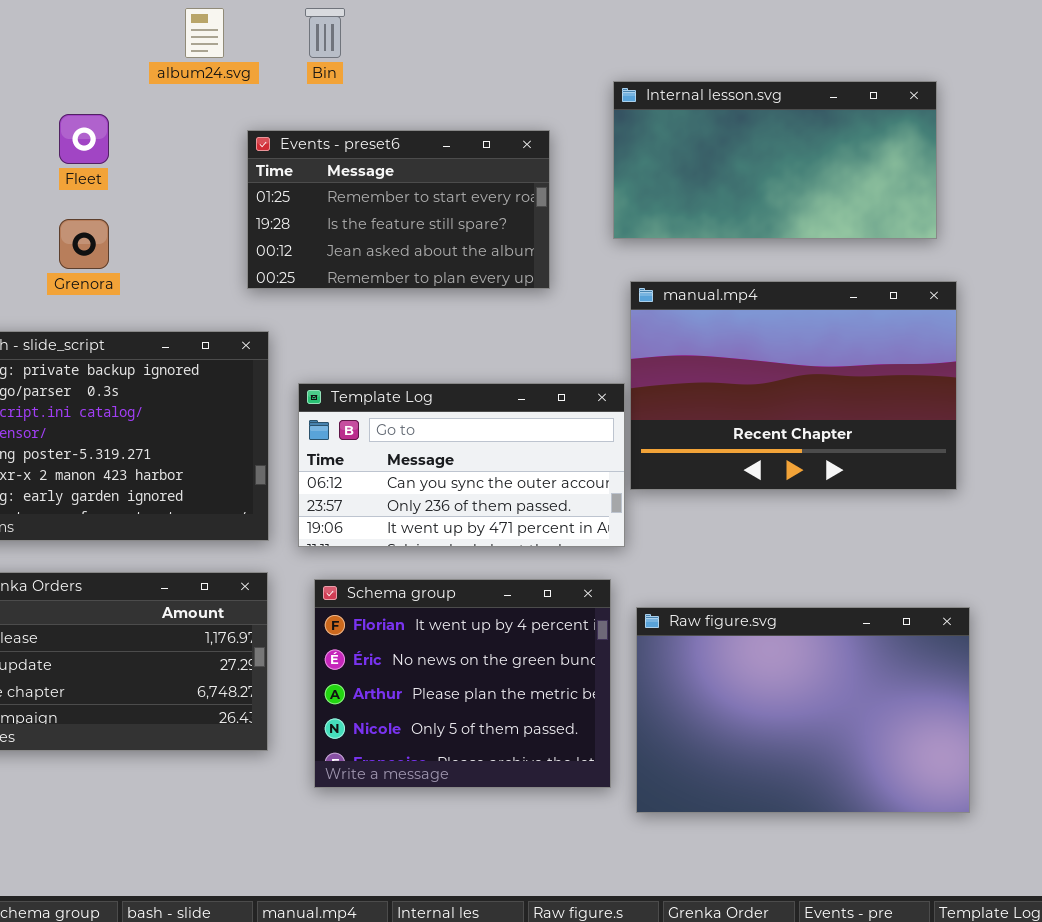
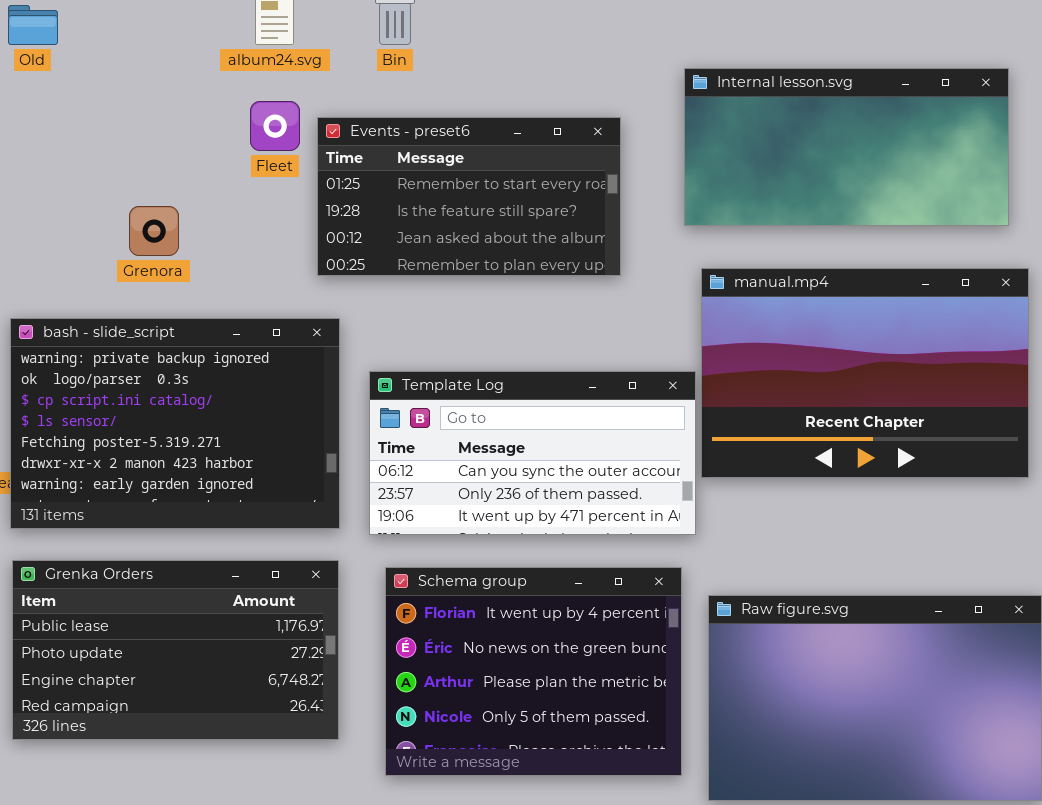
Fleet: [59,114,109,164] -> [250,101,300,151], moved

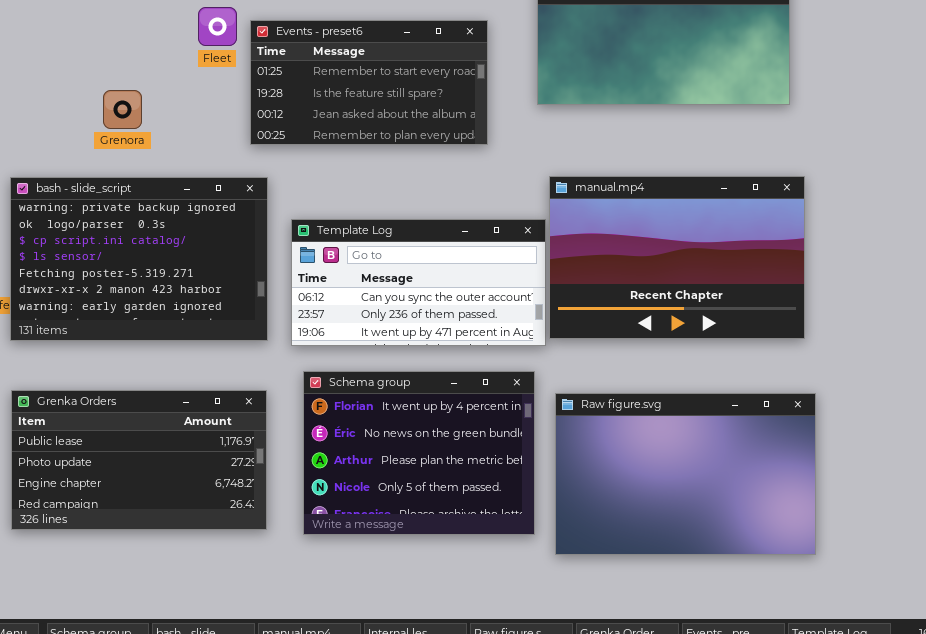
manual.mp4: [701,268,1029,478] -> [549,176,805,339], moved
Grenka Orders: [12,560,339,740] -> [11,390,267,530], moved

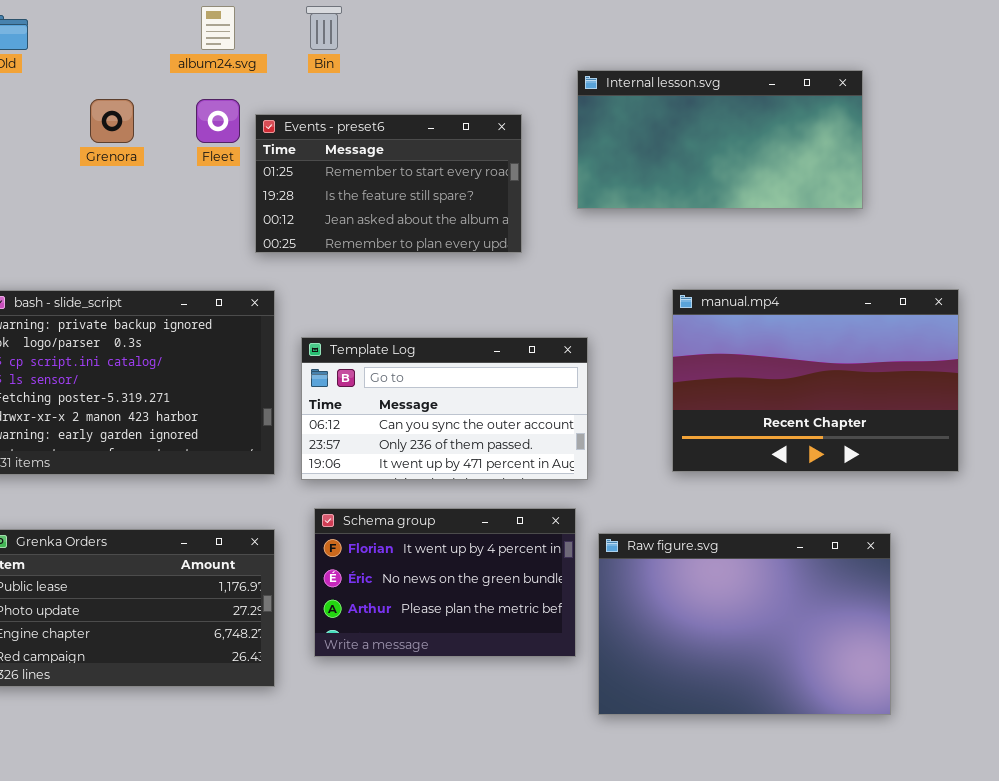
Grenora: [103,90,142,129] -> [90,99,134,143], moved
manual.mp4: [549,176,805,339] -> [672,289,959,472], moved
Schema group: [303,371,535,535] -> [314,508,576,657], resized

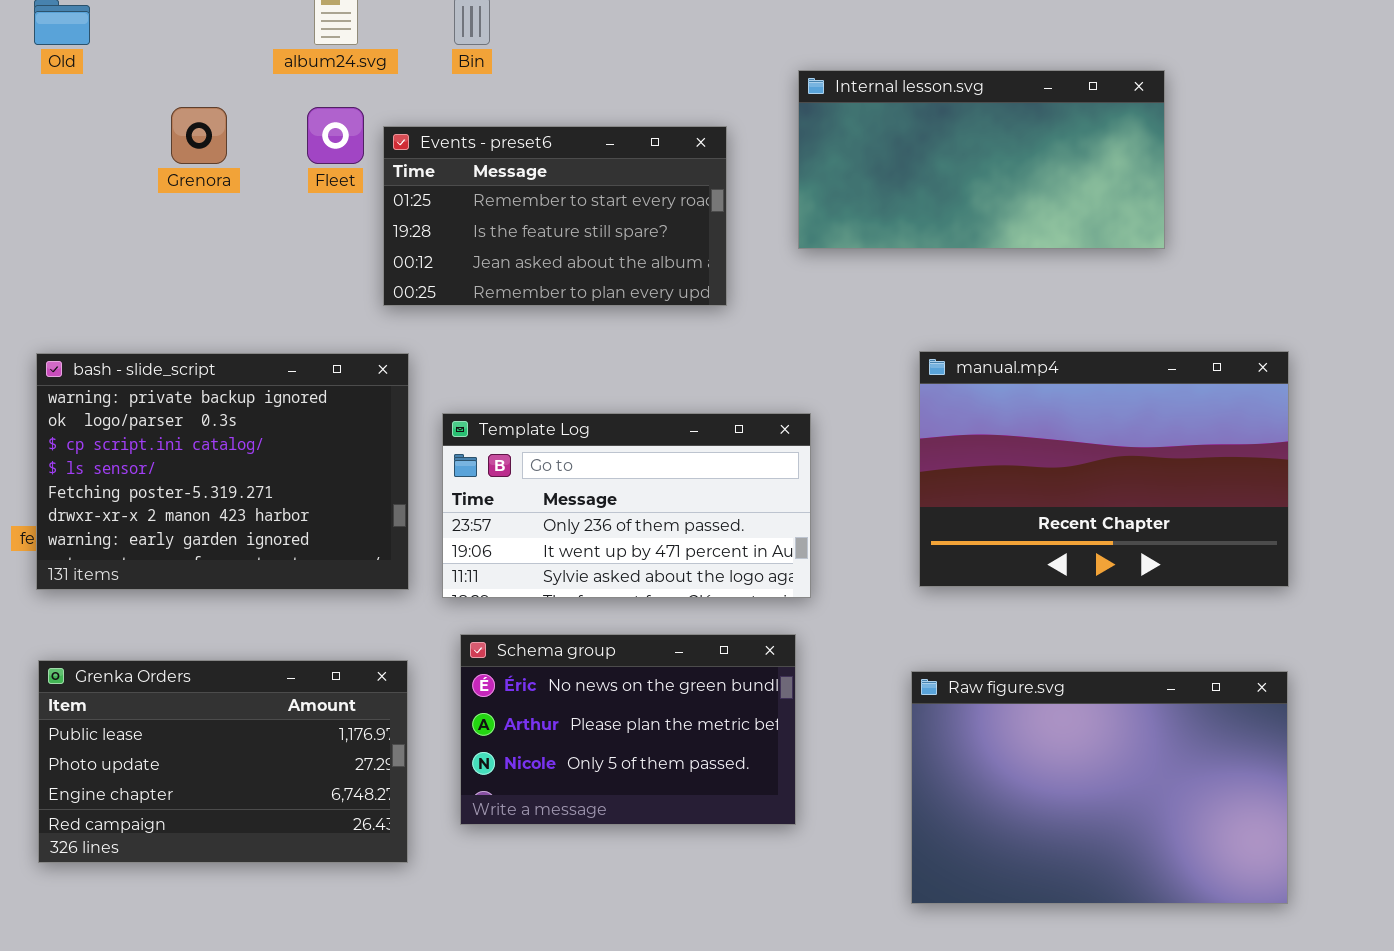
Template Log: [301,337,588,480] -> [442,413,811,598], scrolled down 1 row
Schema group: [314,508,576,657] -> [460,634,796,825], scrolled down 1 row
Raw figure.svg: [598,533,891,715] -> [911,671,1288,904], moved

